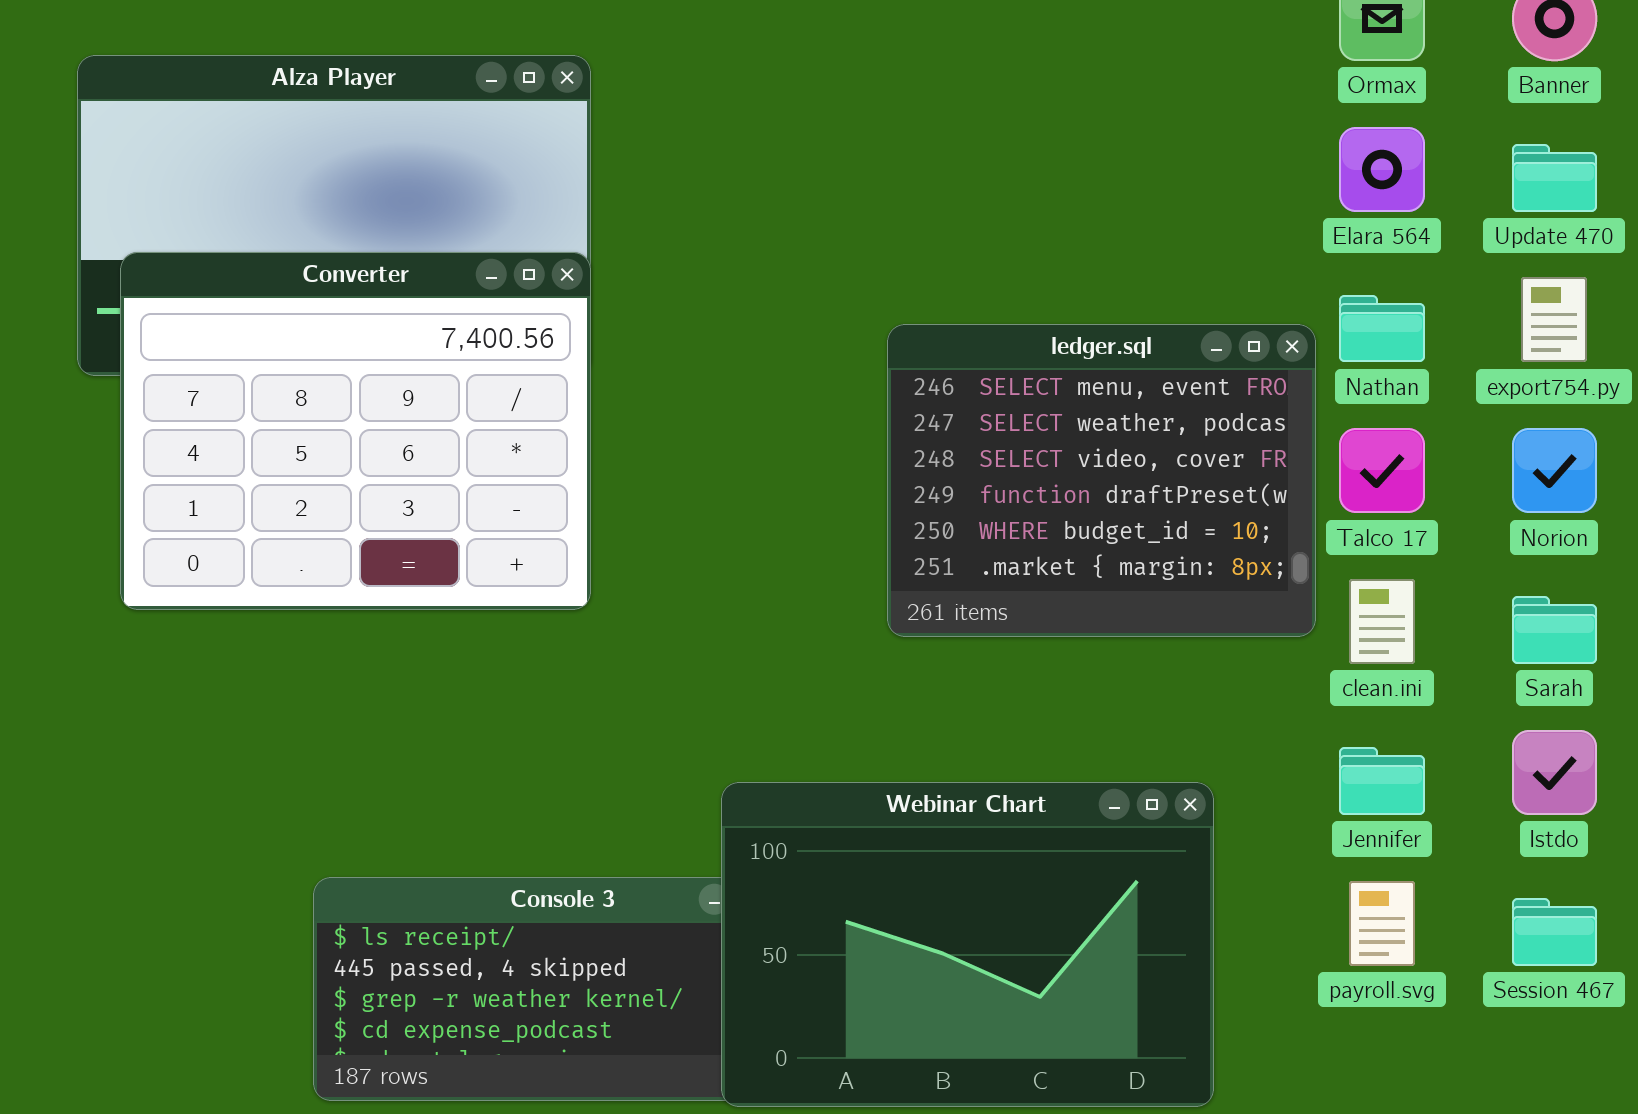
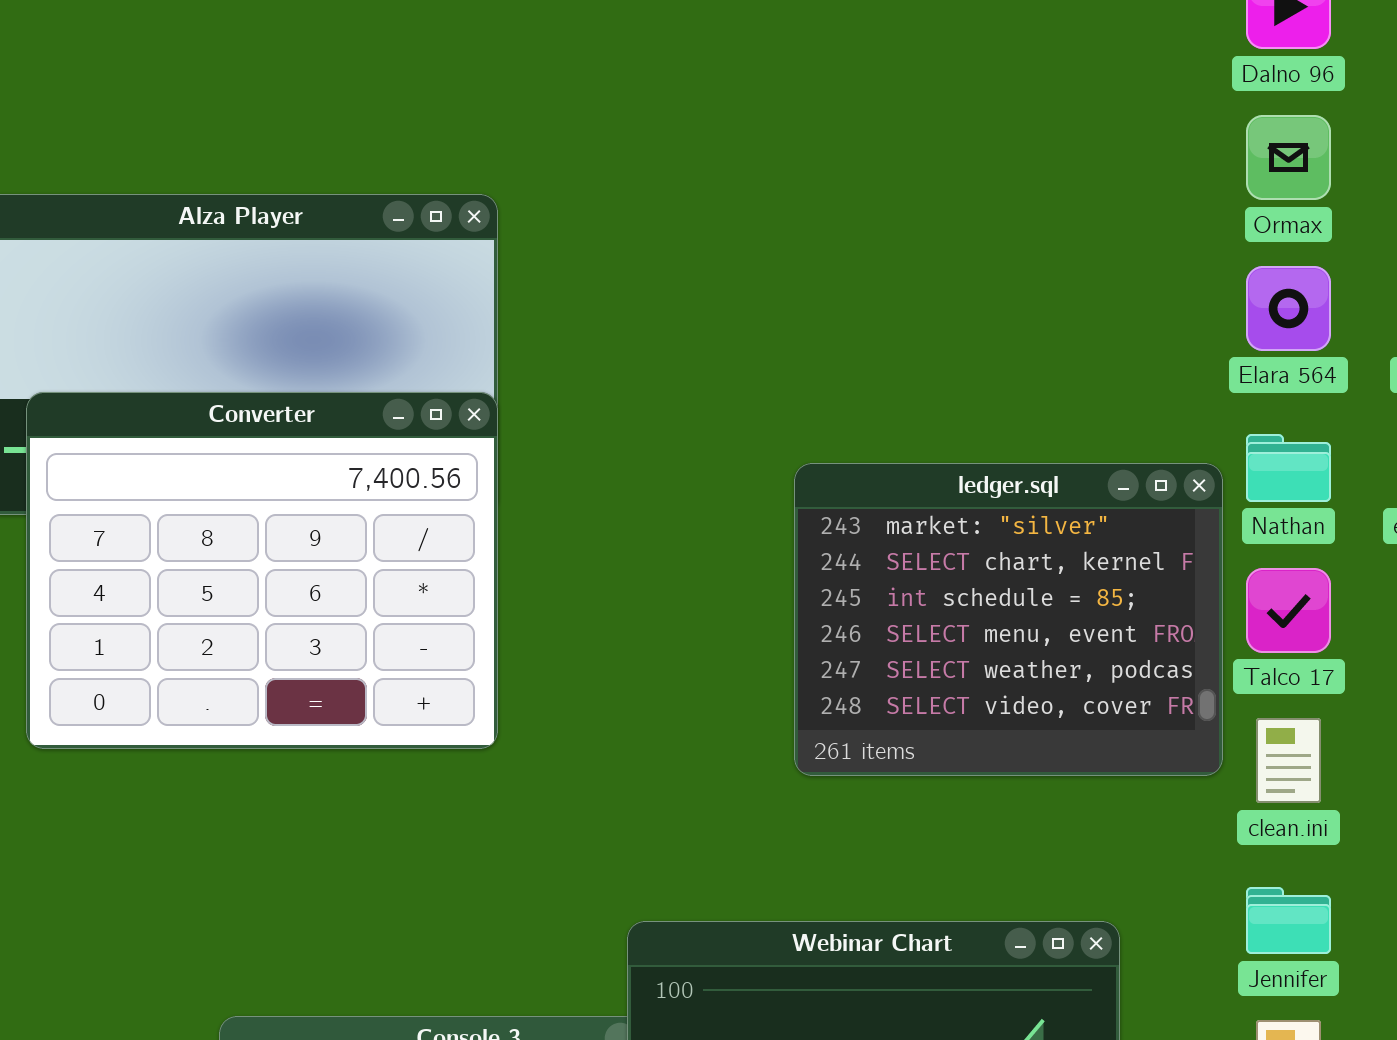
ledger.sql: [887,324,1316,637] -> [794,463,1223,776], scrolled up 3 rows

